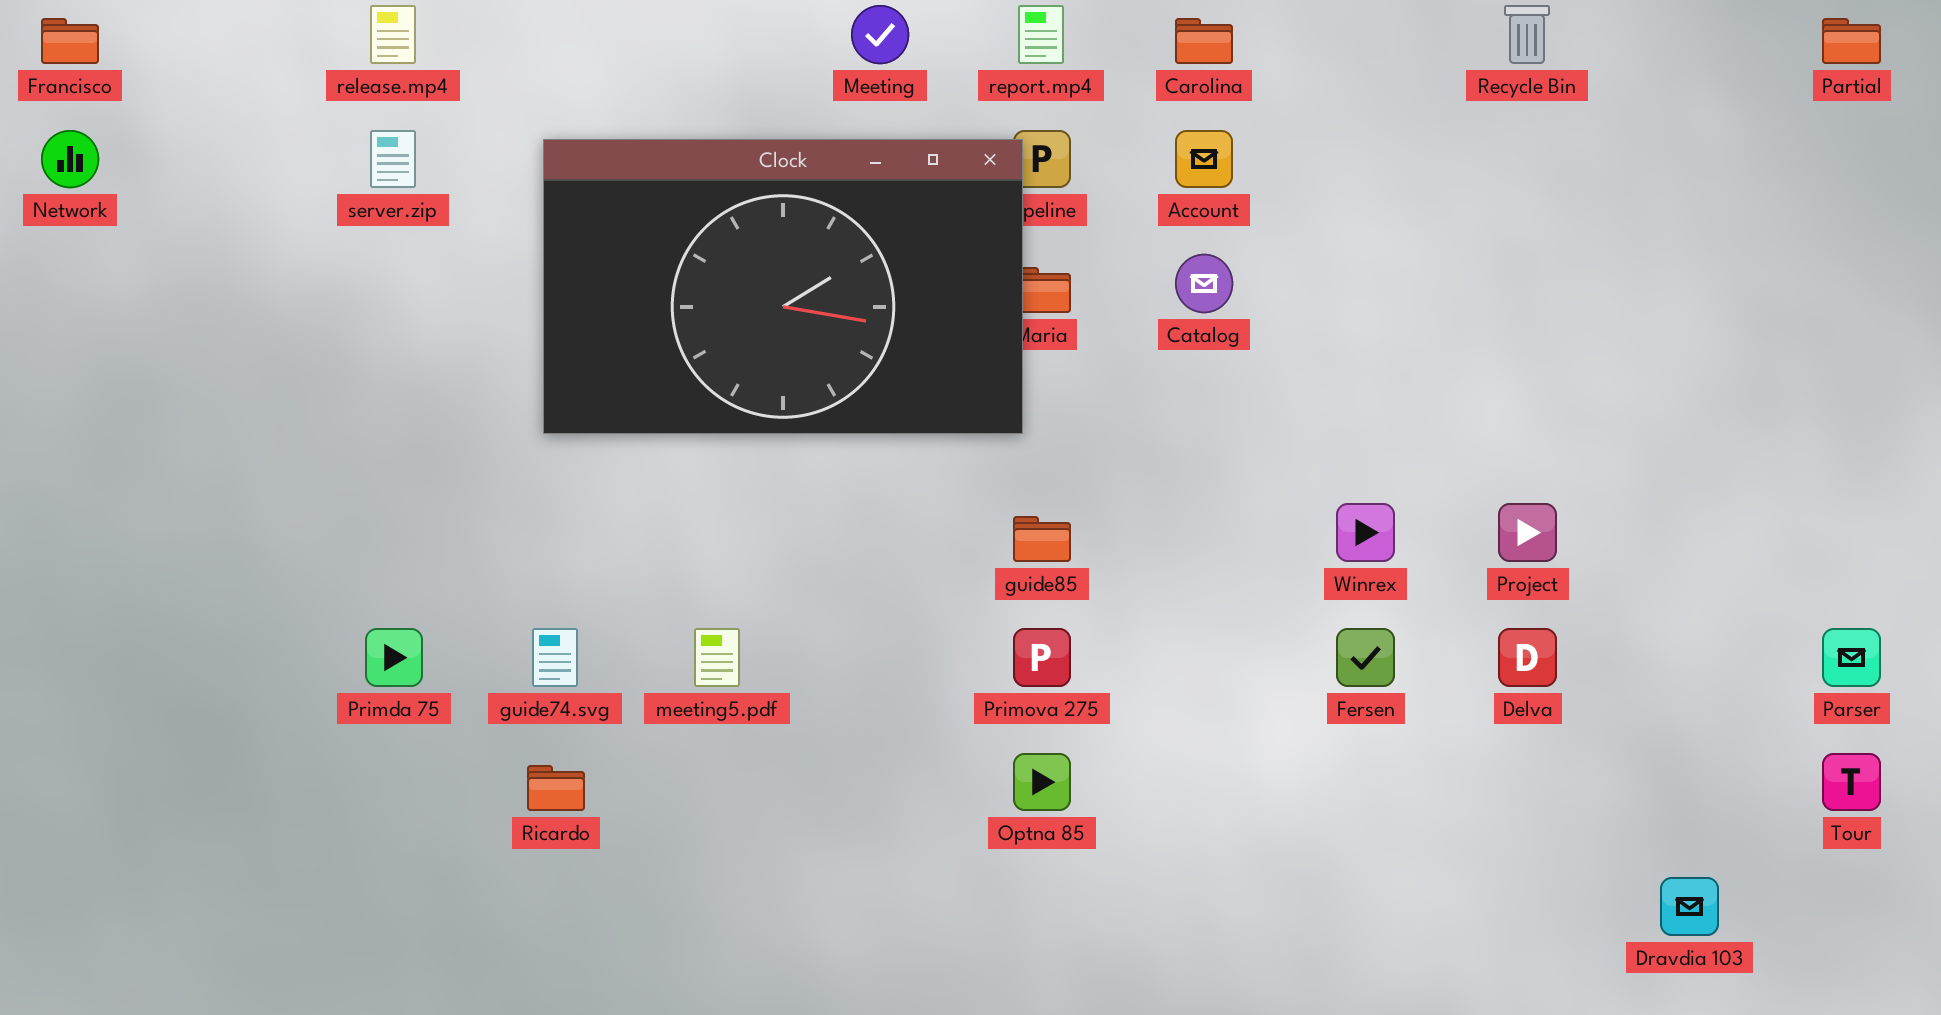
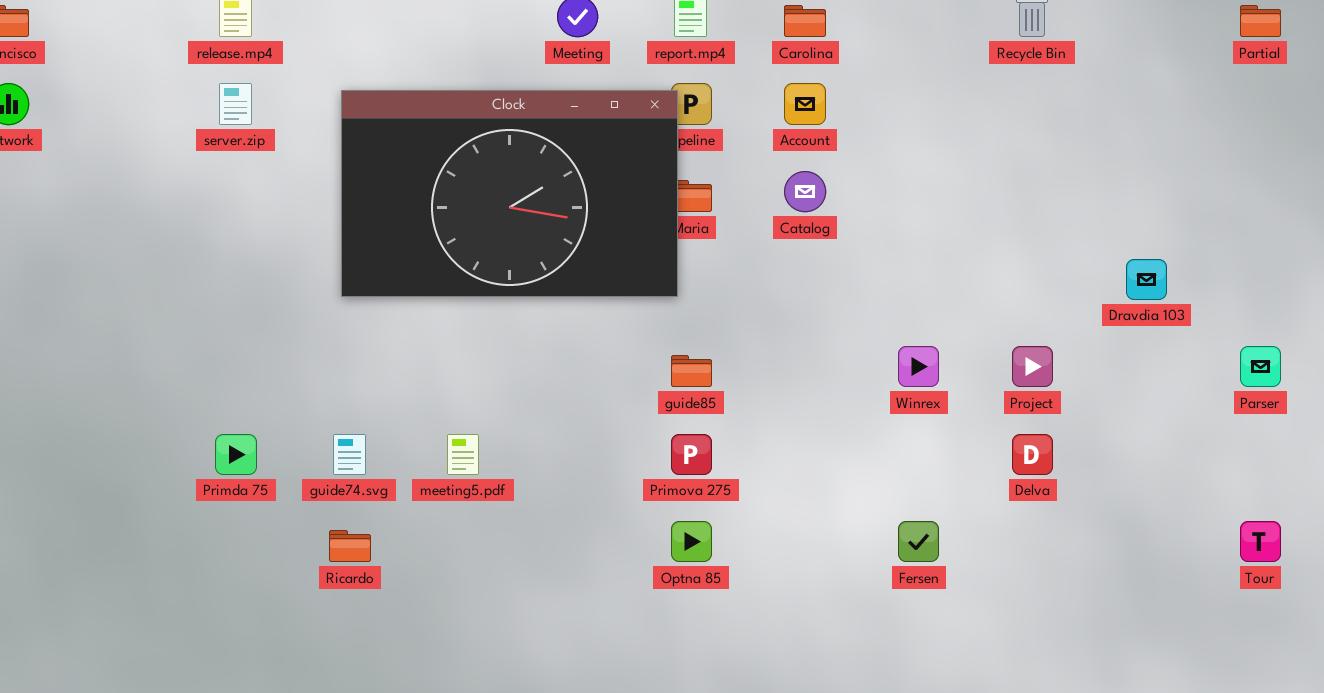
Fersen: [1336,628,1395,687] -> [898,521,939,562], moved
Parser: [1822,628,1881,687] -> [1240,346,1281,387], moved
Dravdia 103: [1660,877,1719,936] -> [1126,259,1167,300], moved

